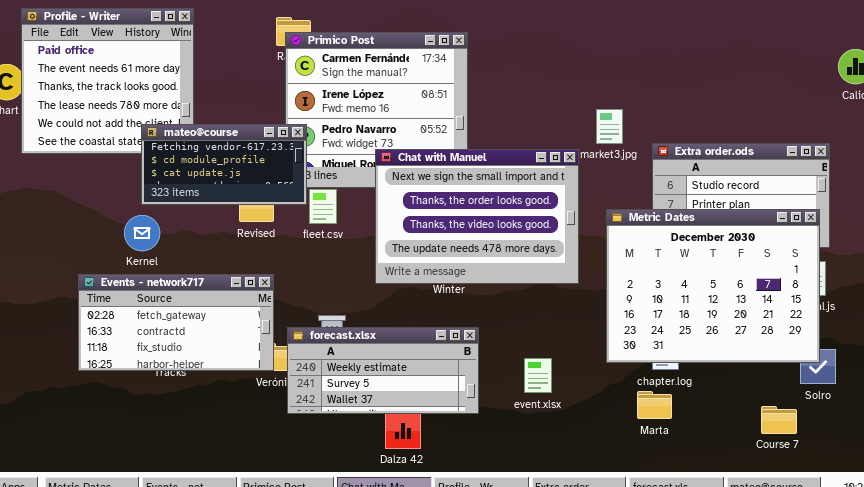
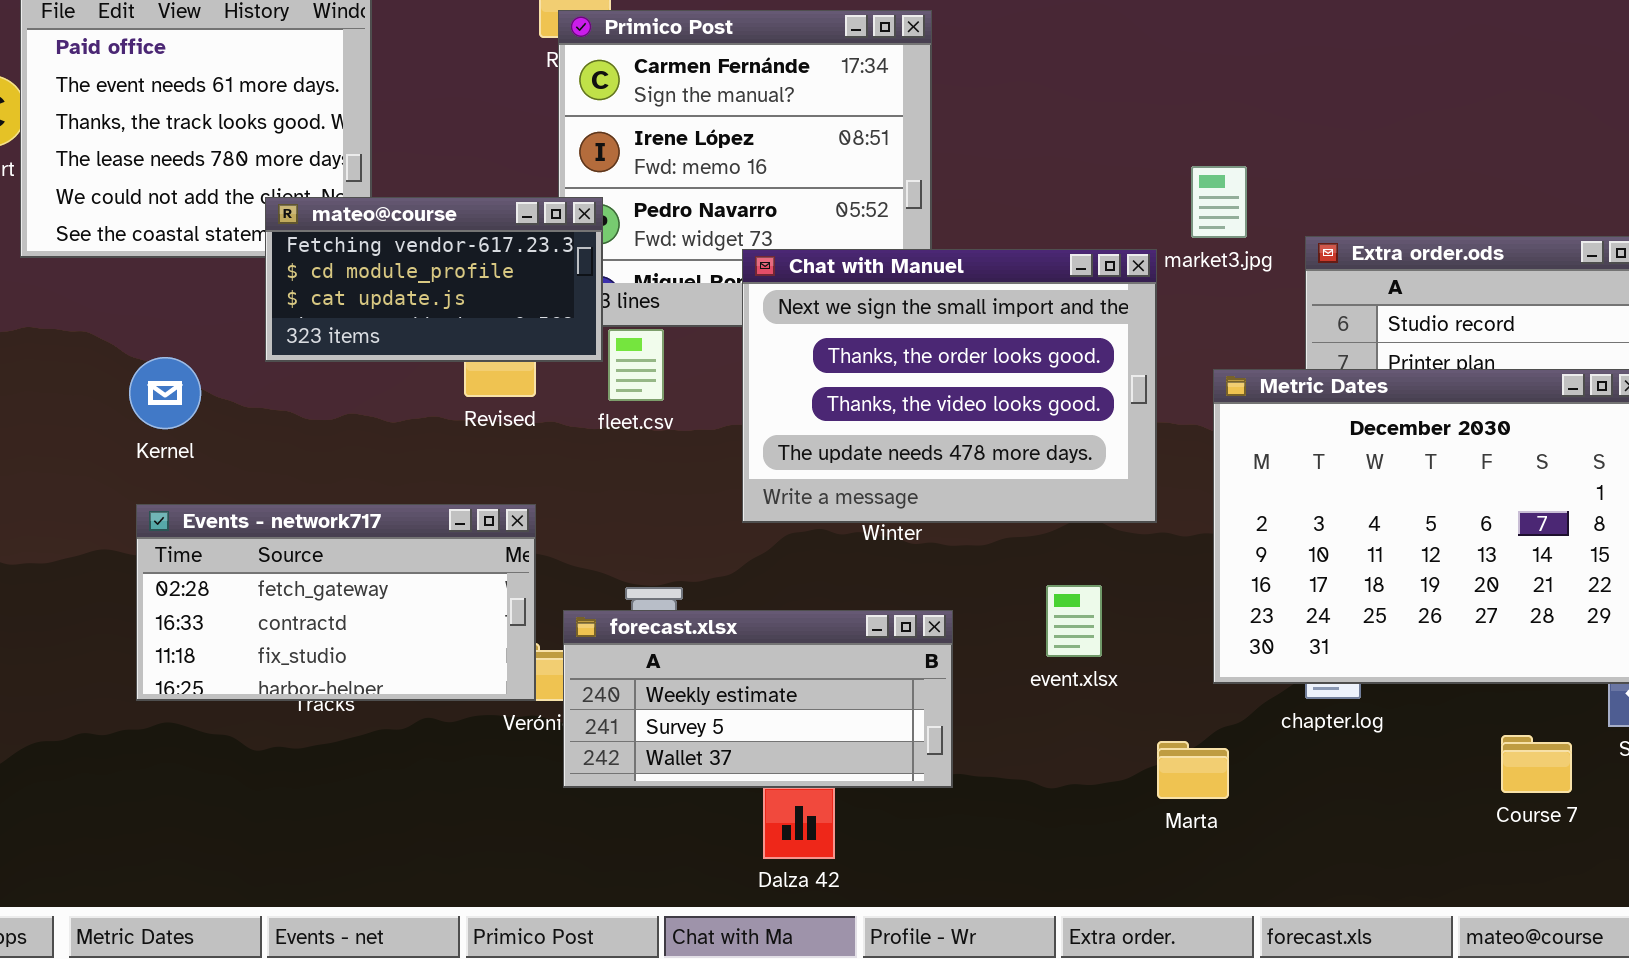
Kernel: [124,215,160,251] -> [129,357,201,429], moved
event.xlsx: [524,358,552,393] -> [1046,585,1102,657], moved
Marta: [637,391,672,419] -> [1157,741,1229,799], moved
Course 7: [761,406,797,434] -> [1501,735,1572,793], moved

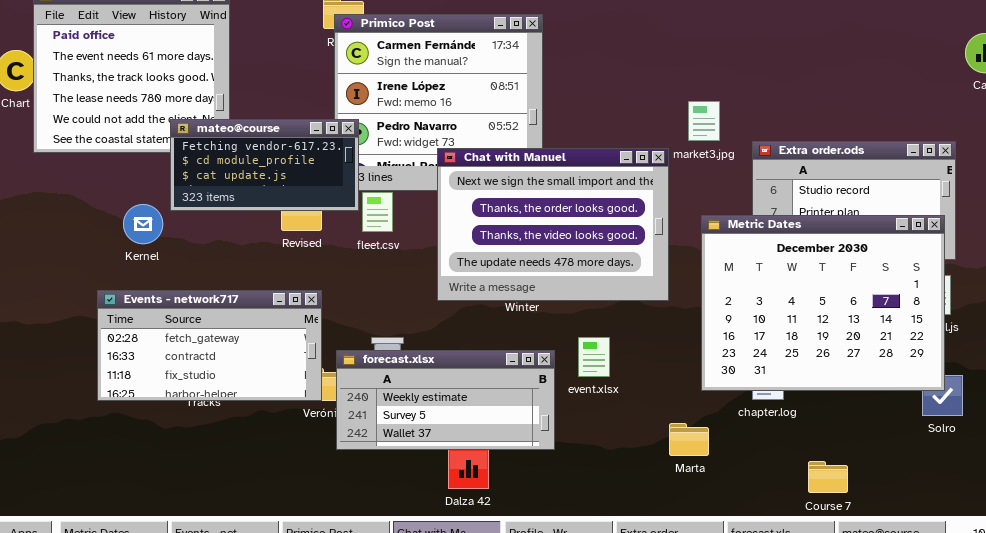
Kernel: [129,357,201,429] -> [123,204,163,244], moved
event.xlsx: [1046,585,1102,657] -> [578,337,610,377], moved
Course 7: [1501,735,1572,793] -> [808,461,848,493], moved

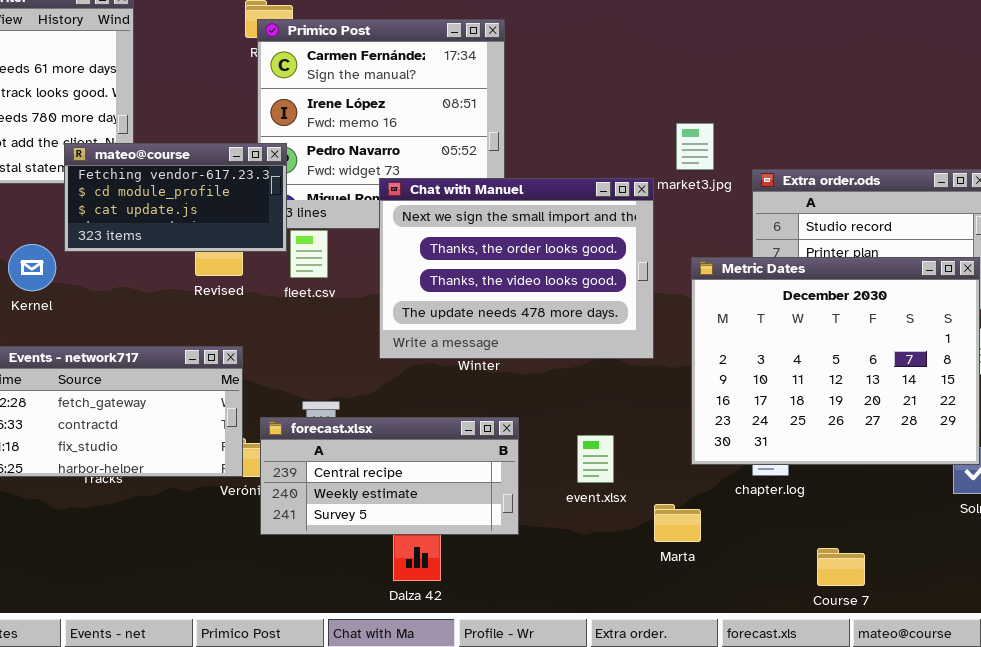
event.xlsx: [578,337,610,377] -> [577,435,614,483], moved
forecast.xlsx: [336,350,555,450] -> [260,417,519,535], scrolled up 1 row

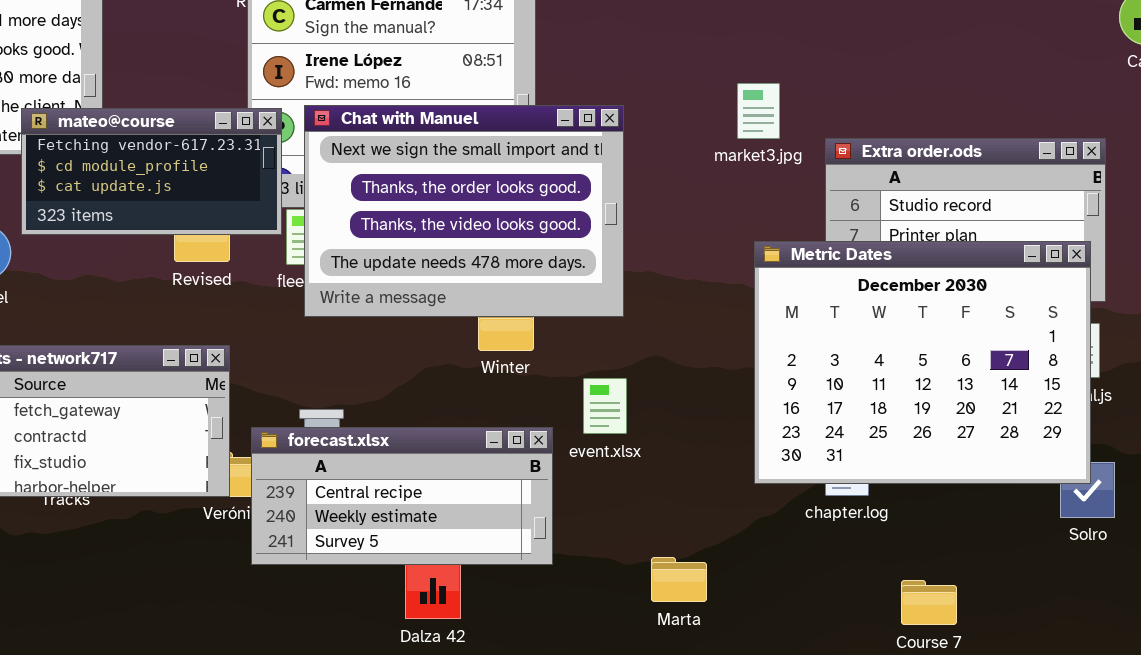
Chat with Manuel: [379,178,654,359] -> [304,105,624,317], moved
event.xlsx: [577,435,614,483] -> [583,378,627,434], moved
Marta: [654,504,701,542] -> [651,557,707,602], moved

